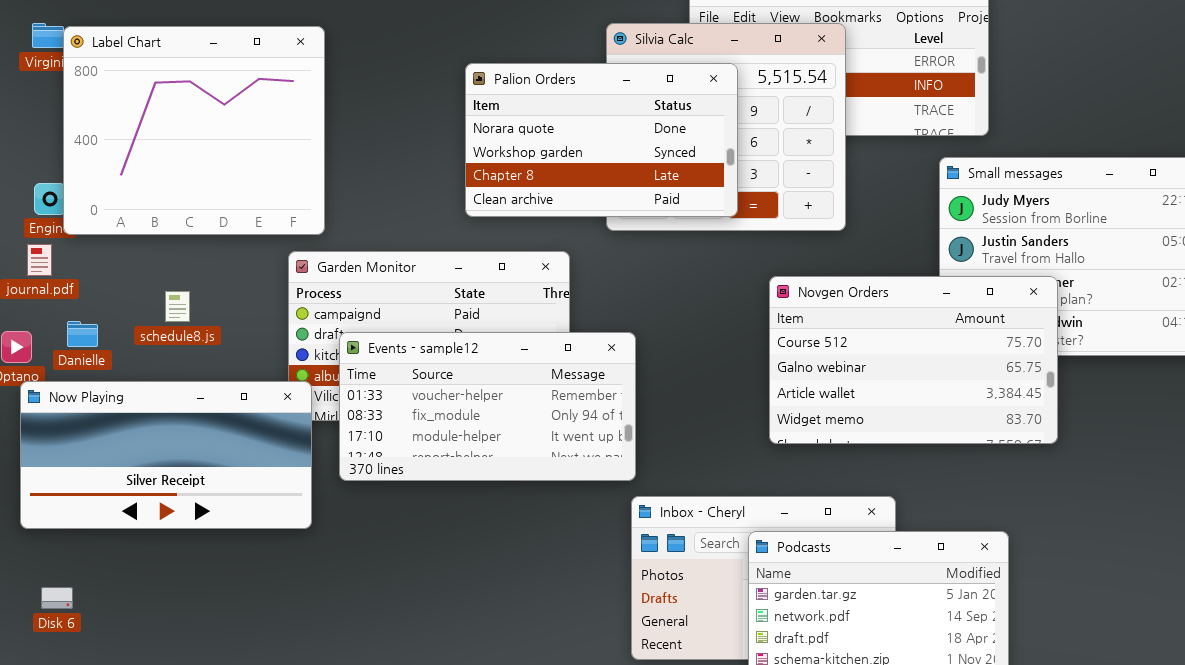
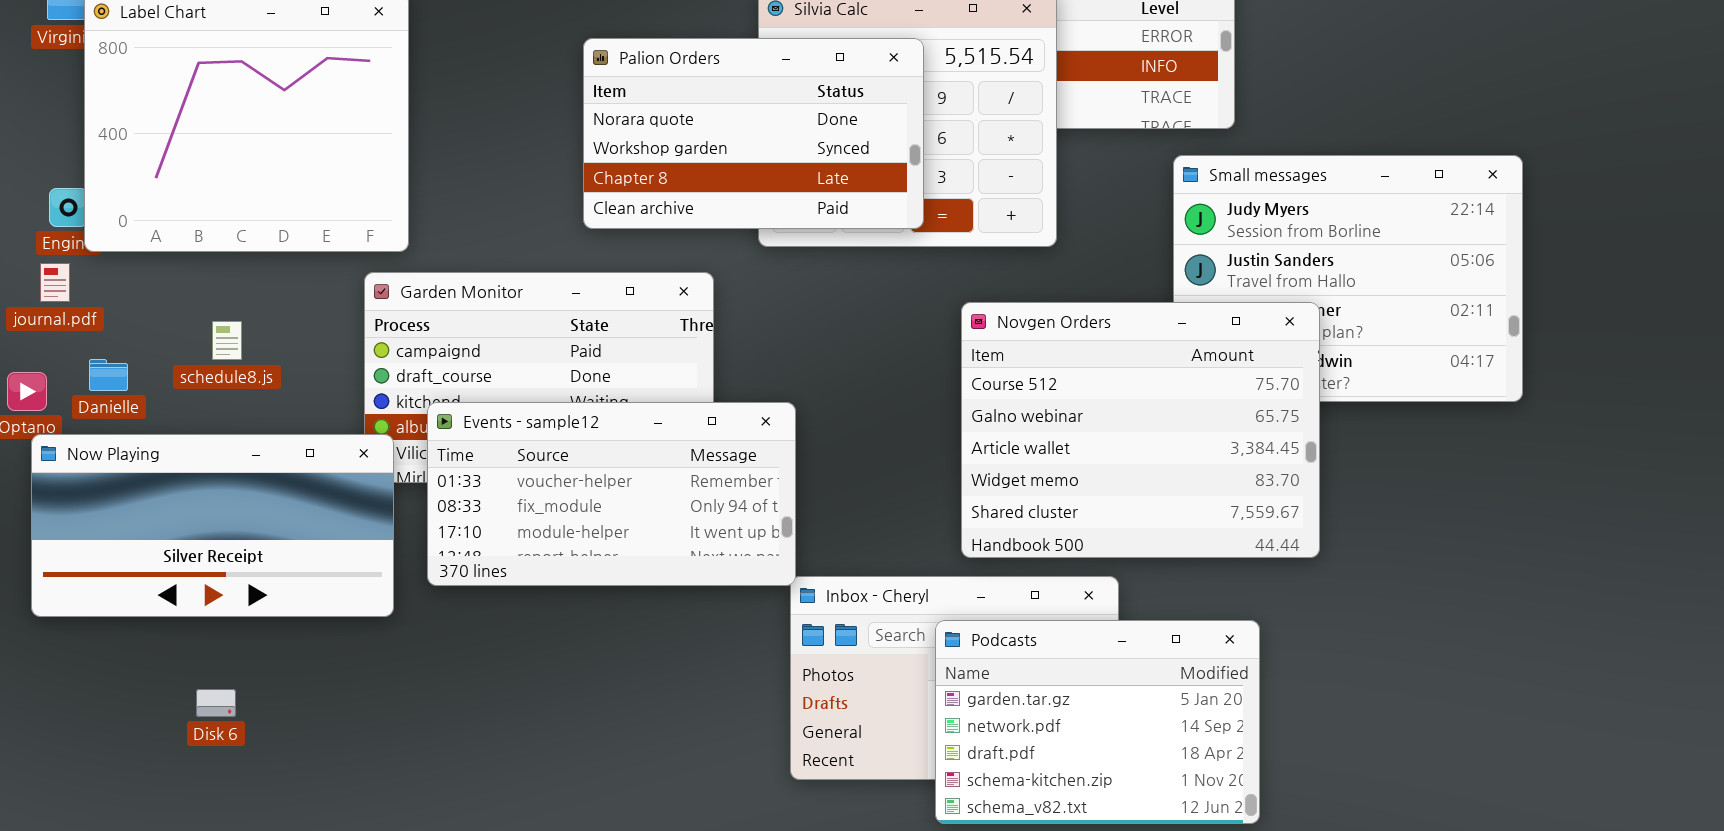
Novgen Orders: [769,276,1058,444] -> [961,302,1320,558], resized
Events - sample12: [339,332,636,481] -> [427,402,796,586], moved
Disk 6: [41,587,73,609] -> [196,689,236,717], moved

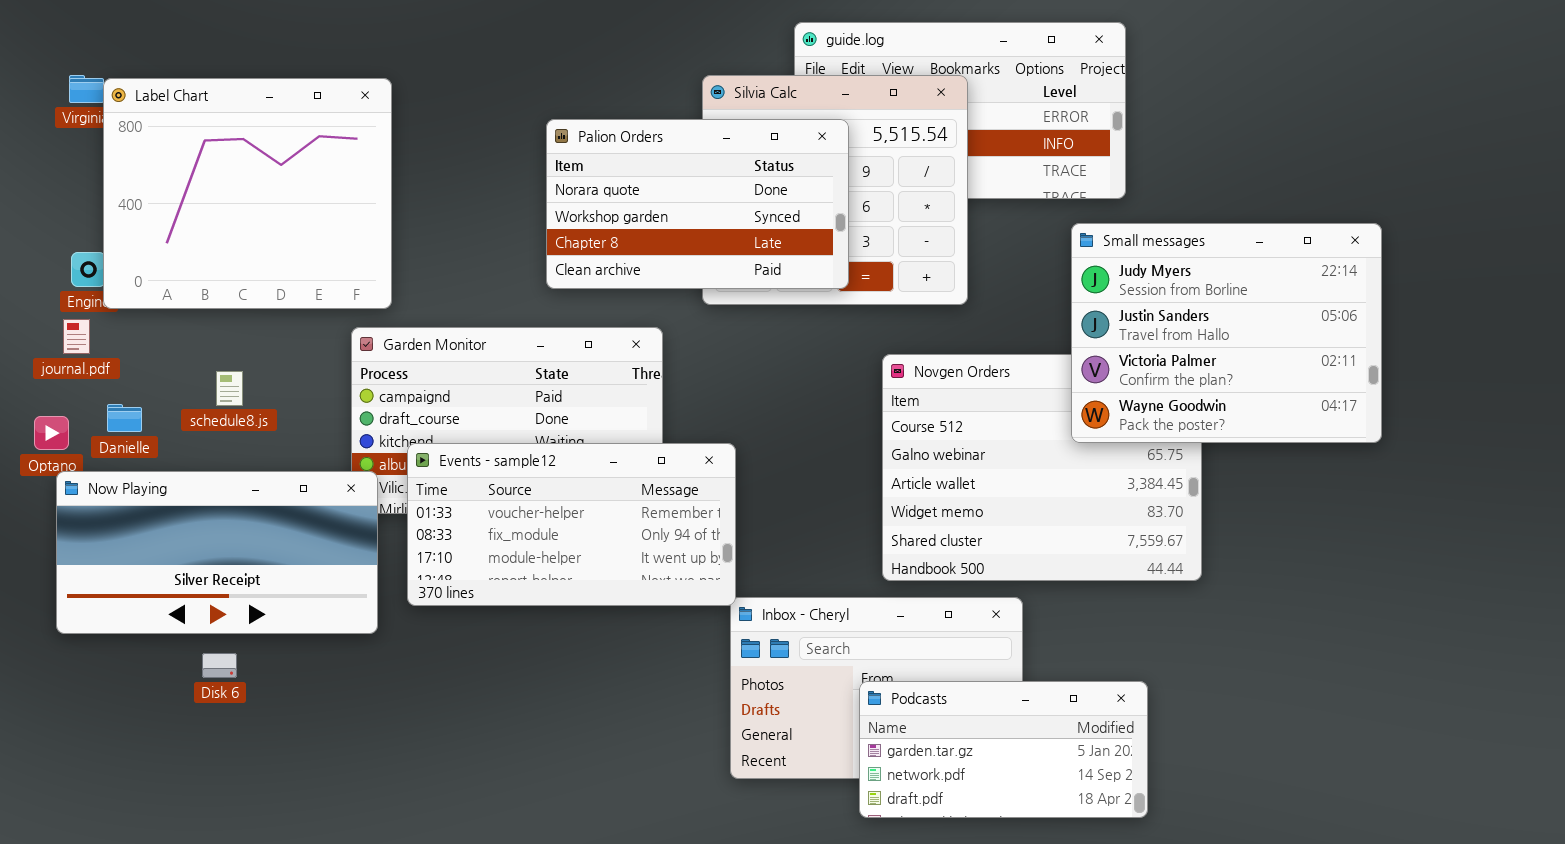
Small messages: [1173,155,1523,402] -> [1071,223,1382,443], raised
Podcasts: [935,620,1260,824] -> [859,681,1148,818], resized
Disk 6: [196,689,236,717] -> [202,653,237,678], moved

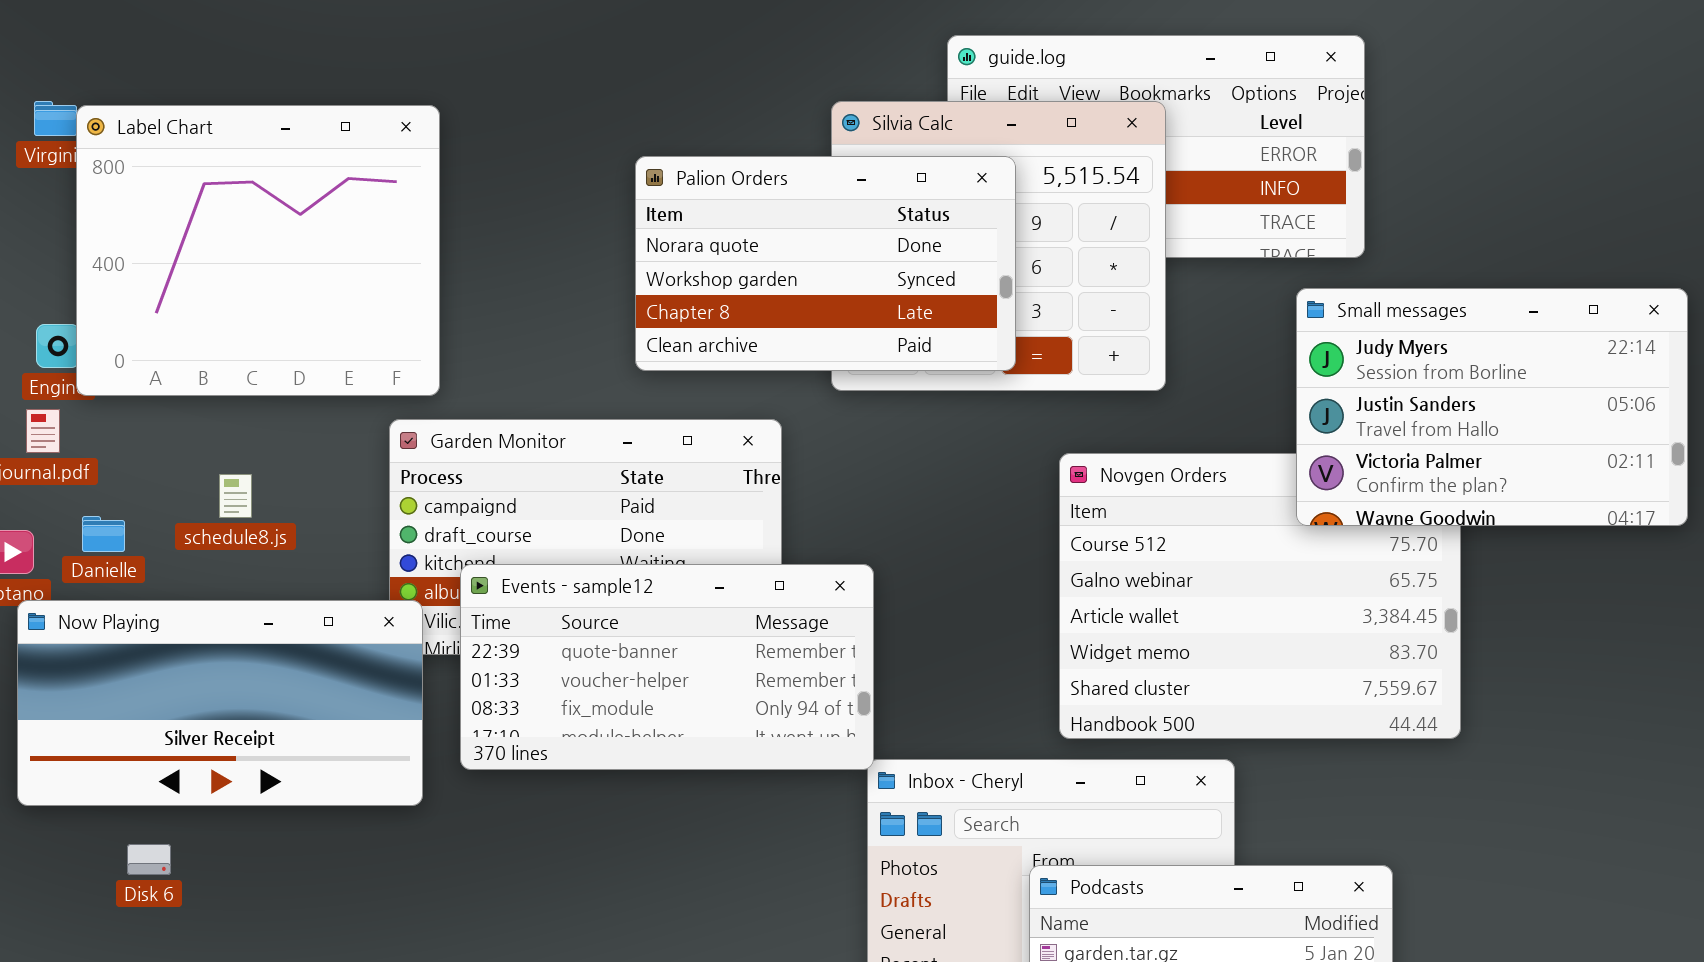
Small messages: [1071,223,1382,443] -> [1296,288,1688,526], resized
Events - sample12: [407,443,736,606] -> [460,564,874,770], scrolled up 1 row
Disk 6: [202,653,237,678] -> [127,844,171,875], moved

